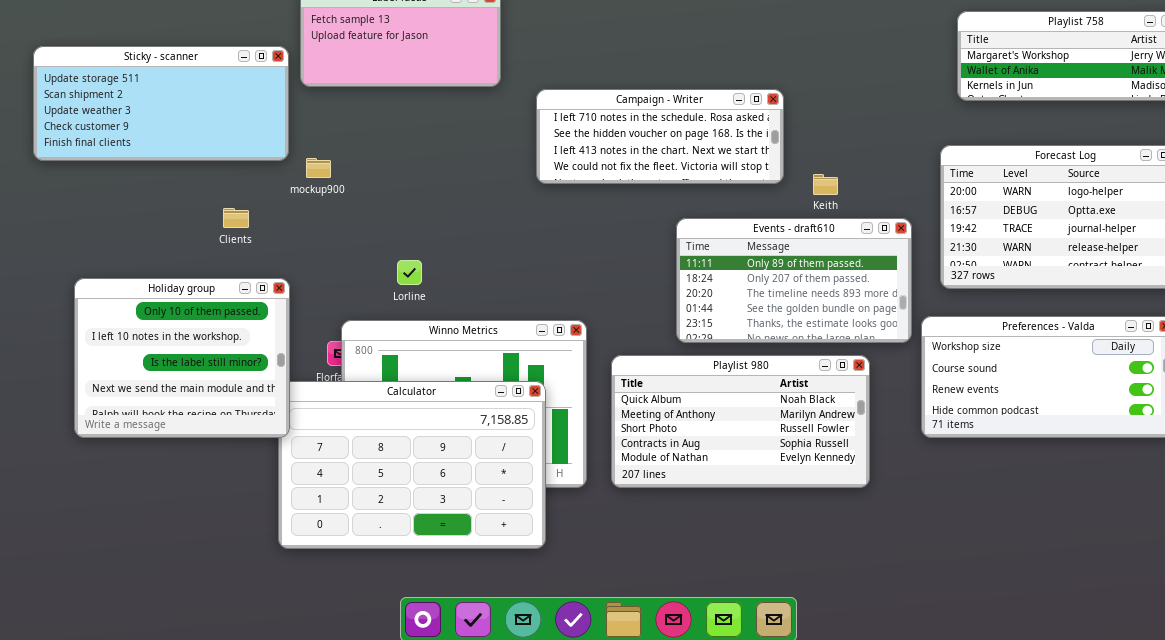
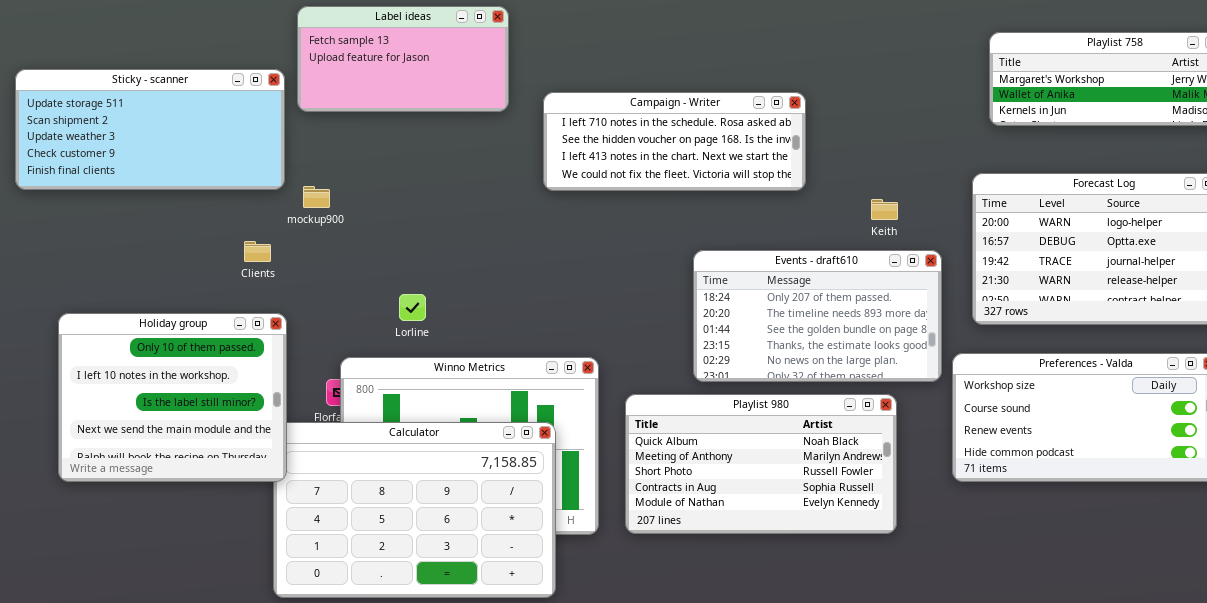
Campaign - Writer: [536,89,784,184] -> [543,92,806,191], moved
Keith: [813,174,838,195] -> [871,199,898,220], moved
Clients: [223,208,249,228] -> [244,241,271,262], moved
Events - draft610: [676,218,912,343] -> [693,250,942,382], scrolled down 1 row

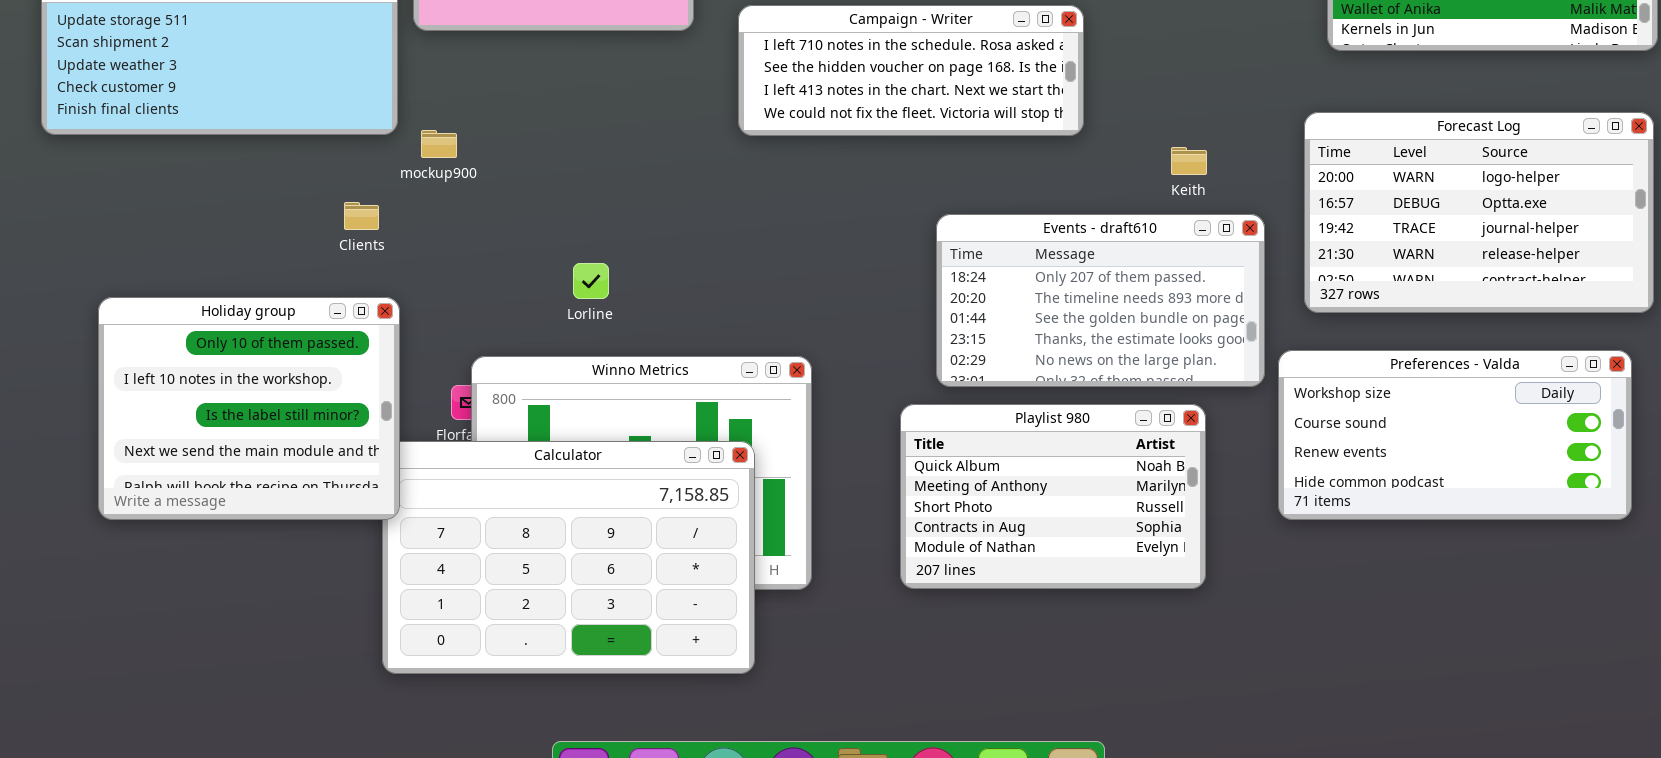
Lorline: [399,294,426,321] -> [573,263,609,299], moved
Playlist 980: [625,394,897,534] -> [900,404,1206,589], resized

